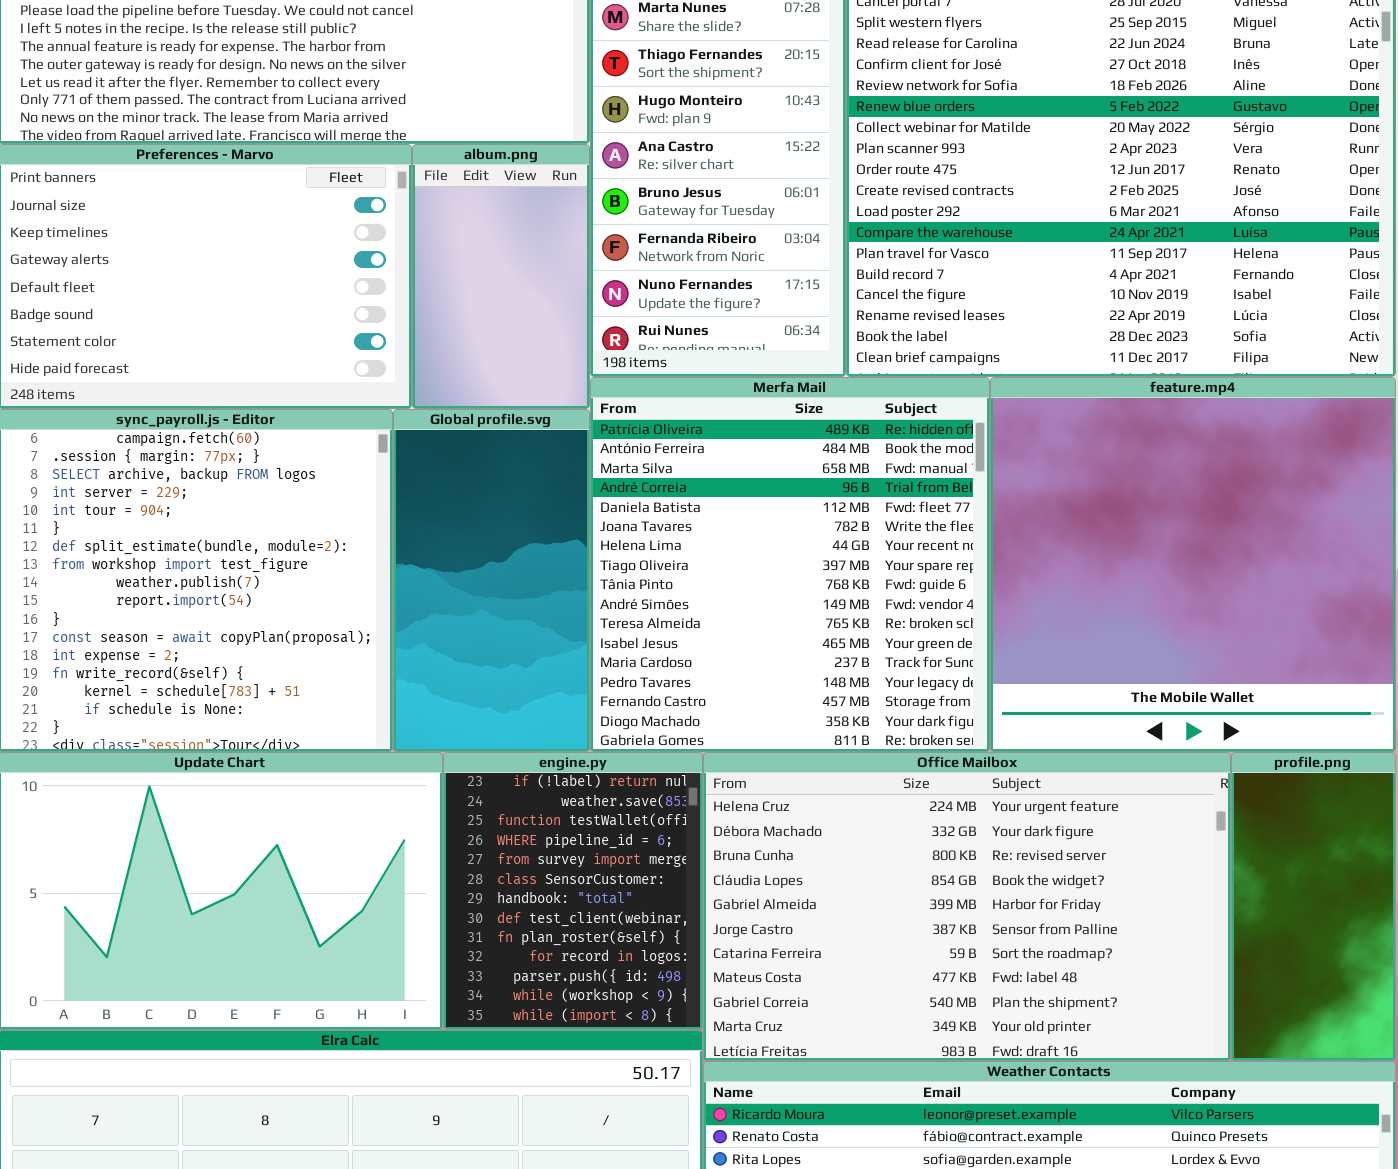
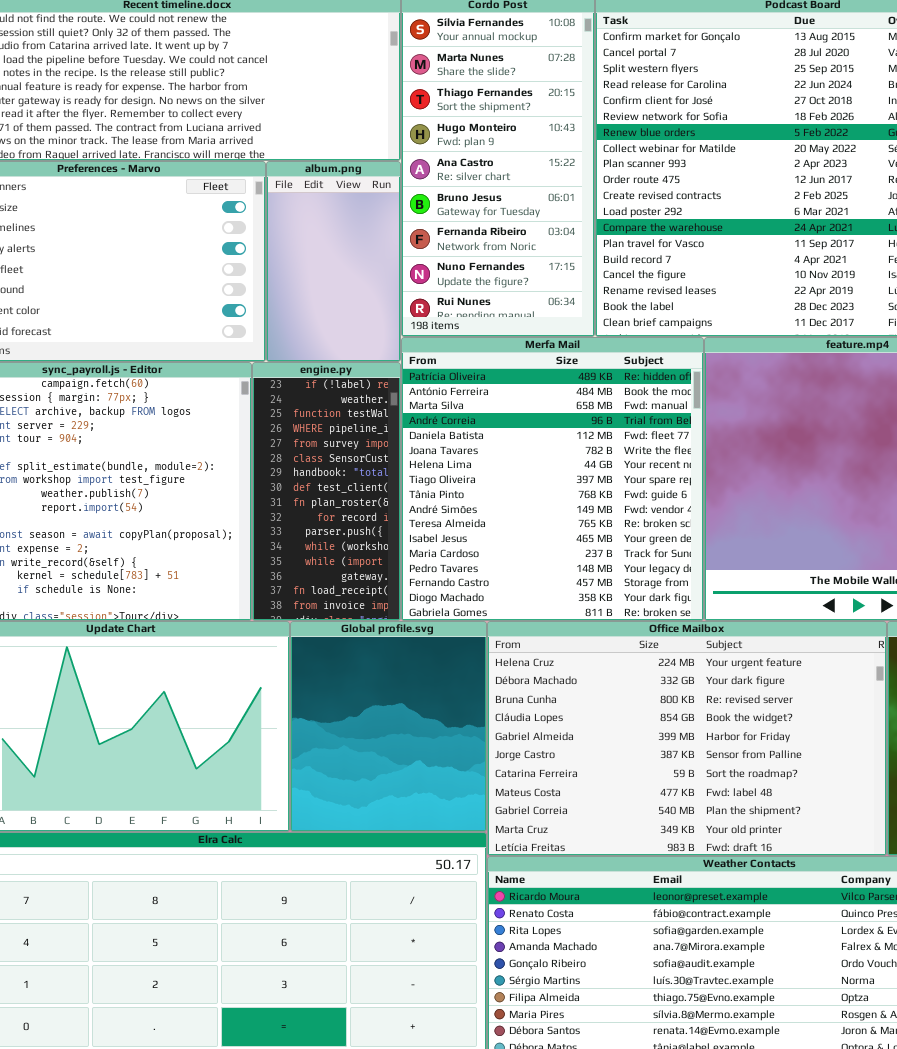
Global profile.svg: [393,409,590,752] -> [290,621,487,832], moved, resized
engine.py: [443,752,703,1030] -> [252,362,401,621], moved, resized

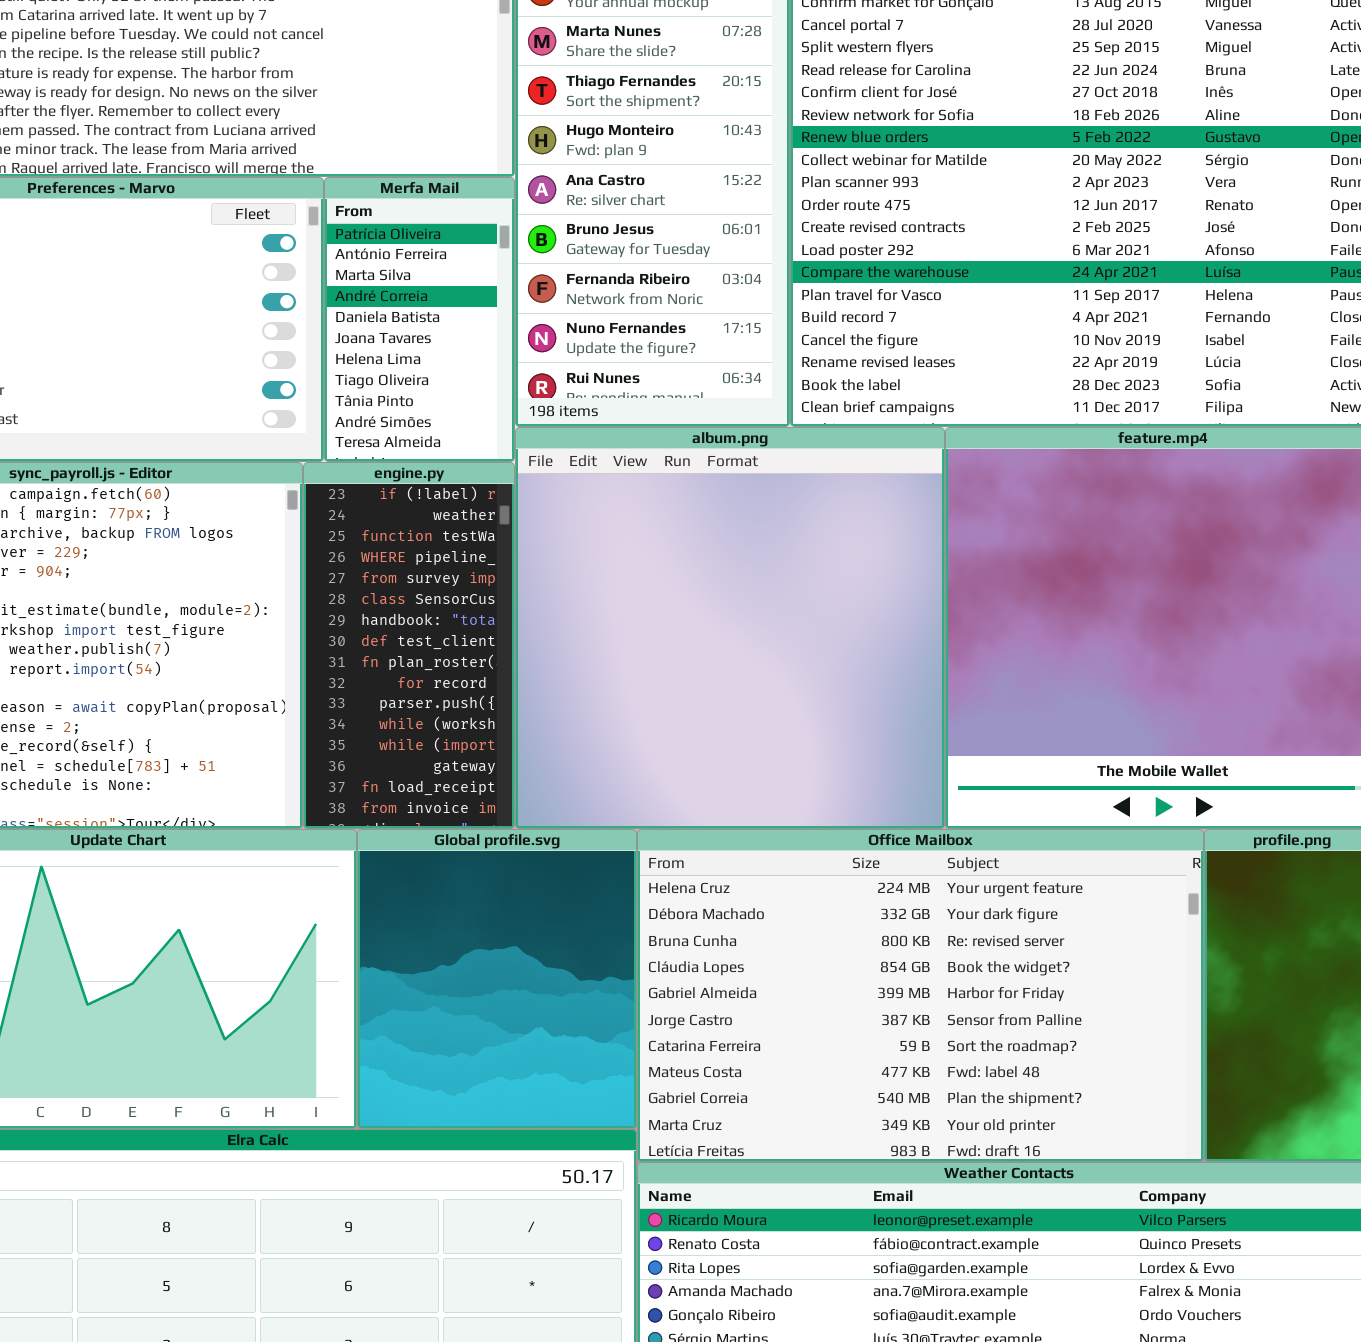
album.png: [266,161,401,362] -> [515,427,945,829], moved, resized
Merfa Mail: [401,337,704,621] -> [324,177,515,462], moved, resized

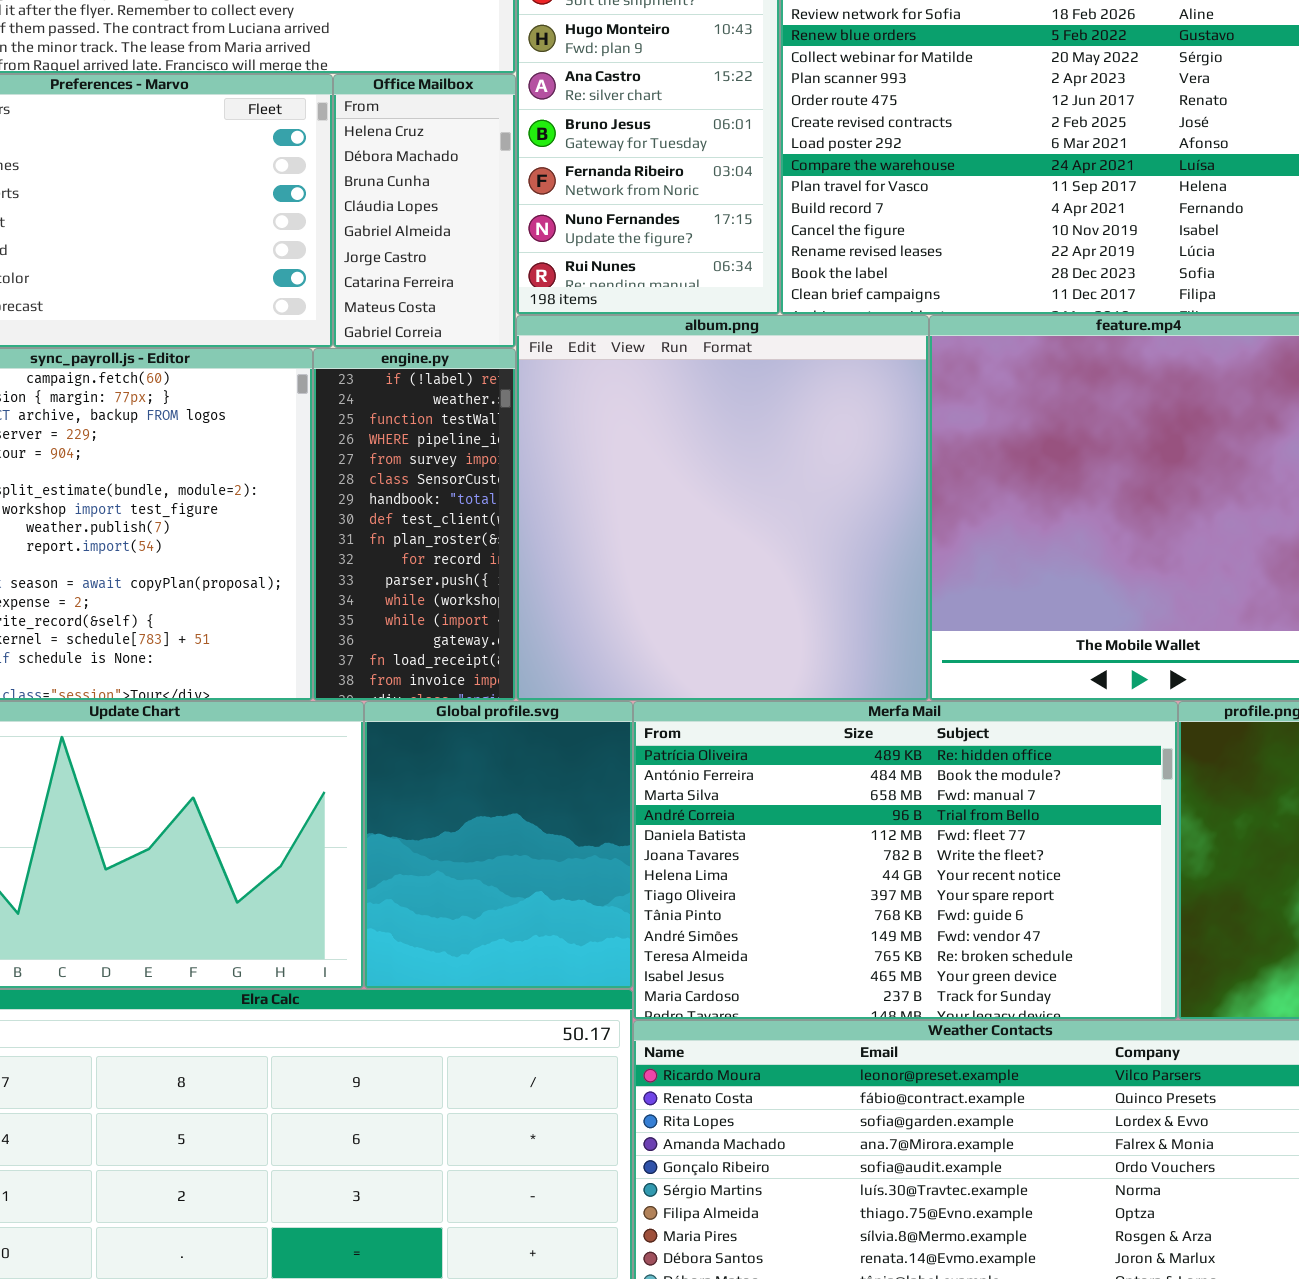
Merfa Mail: [324,177,515,462] -> [633,701,1178,1020], moved, resized
Office Mailbox: [637,829,1204,1162] -> [333,74,516,348], moved, resized

